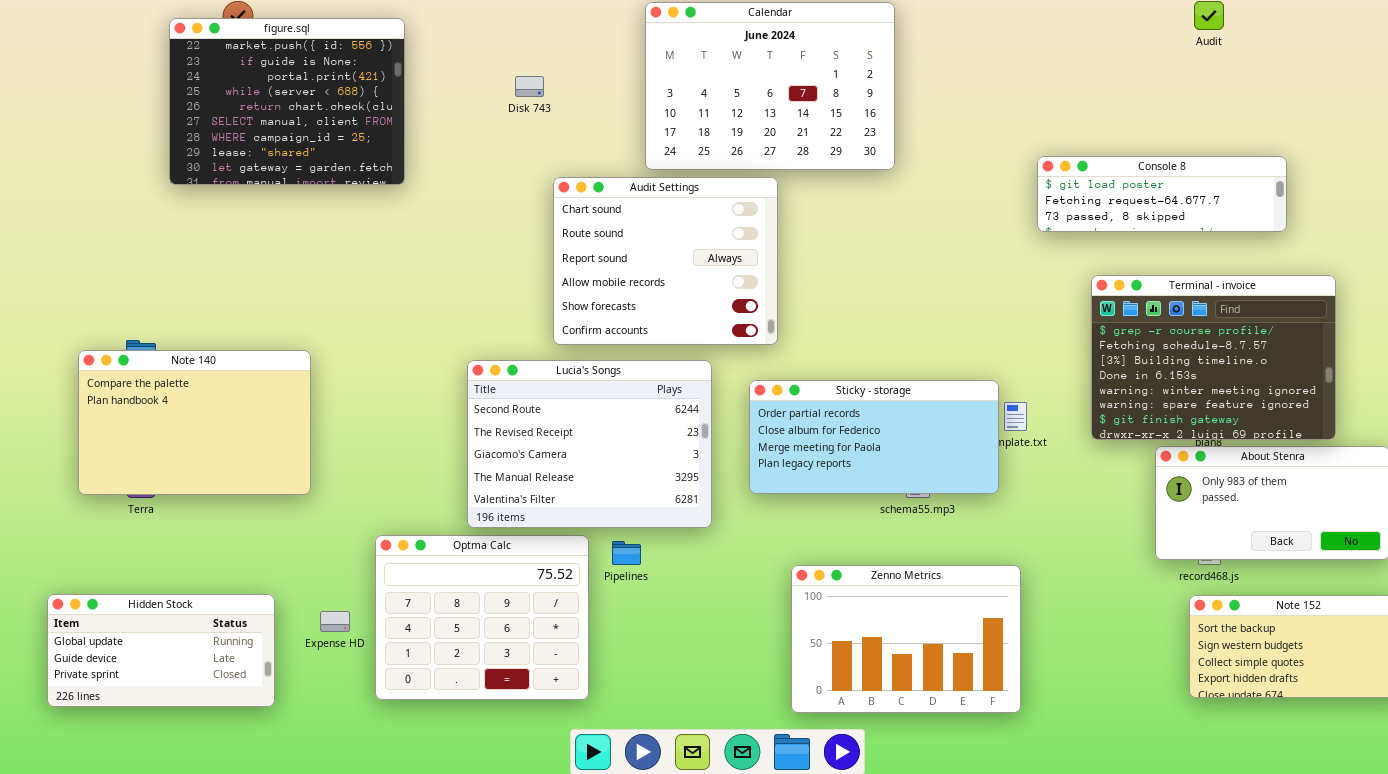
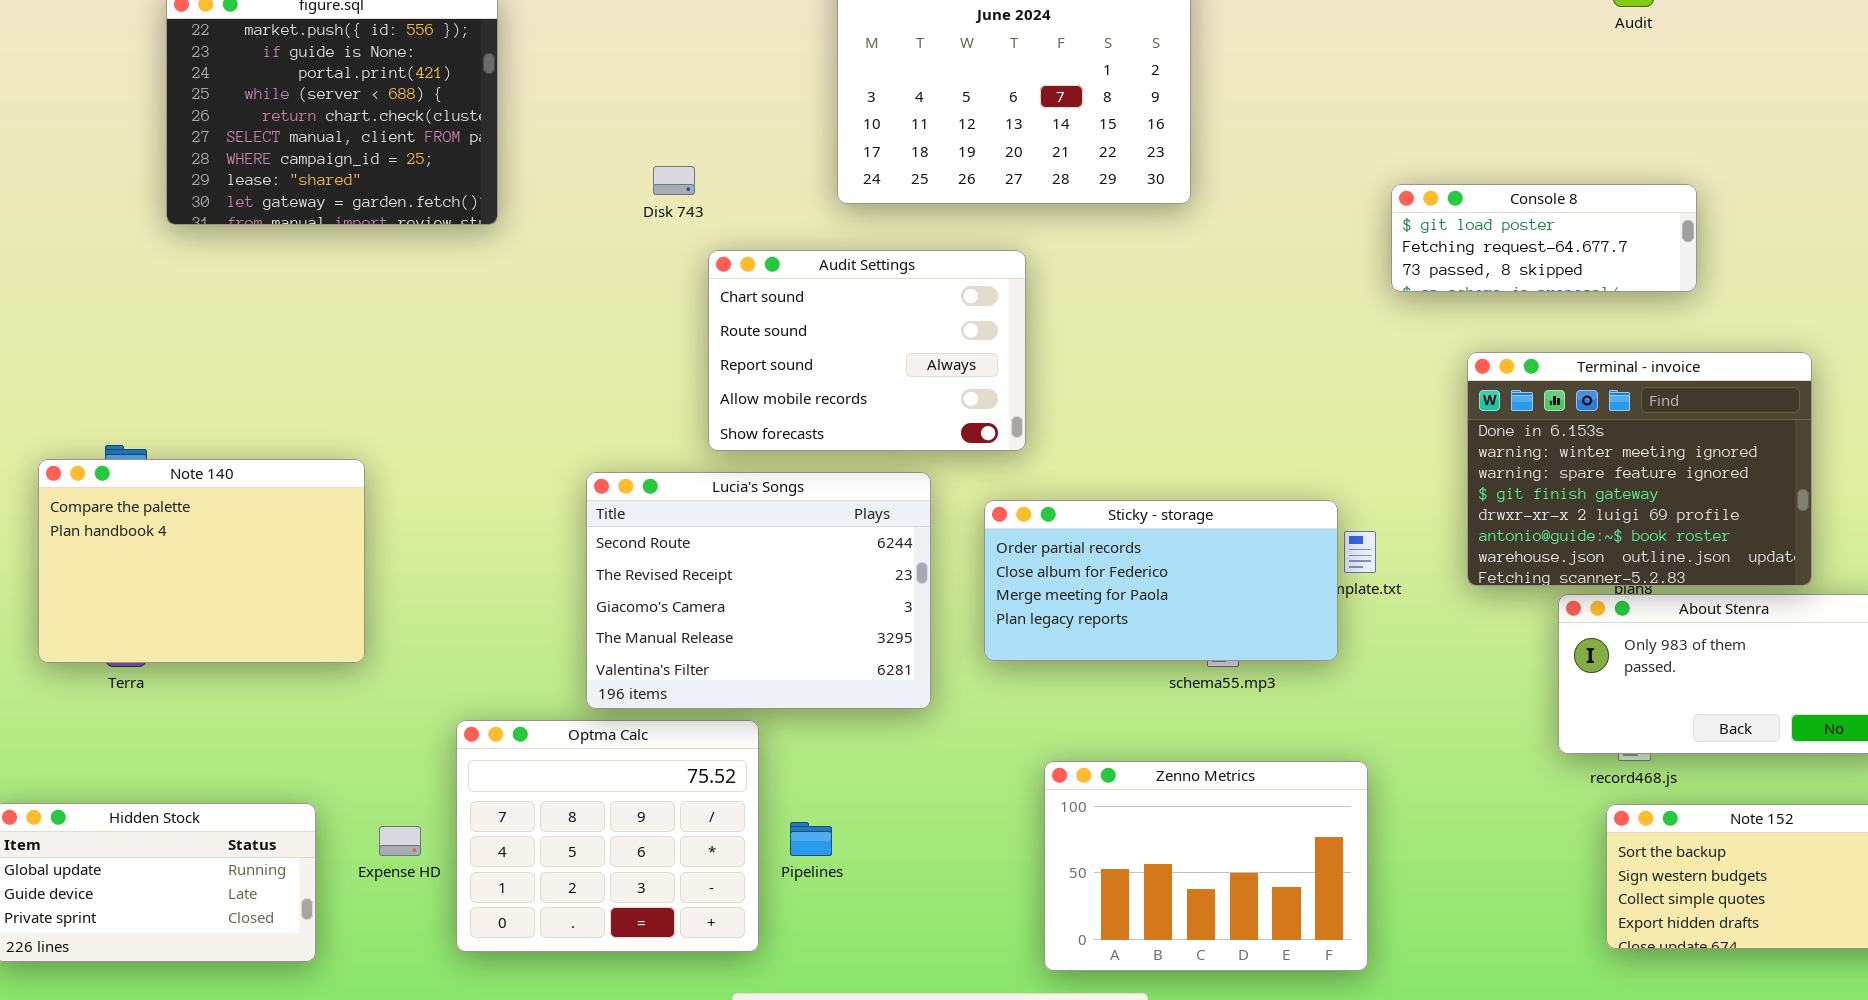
Disk 743: [515,76,544,97] -> [653,166,695,195], moved
Console 8: [1037,156,1287,232] -> [1391,184,1697,292], resized
Audit Settings: [553,177,778,345] -> [708,250,1026,451], resized
Terminal - invoice: [1091,275,1336,440] -> [1467,352,1812,586], scrolled down 3 rows
Pipelines: [612,541,641,565] -> [790,822,832,856], moved

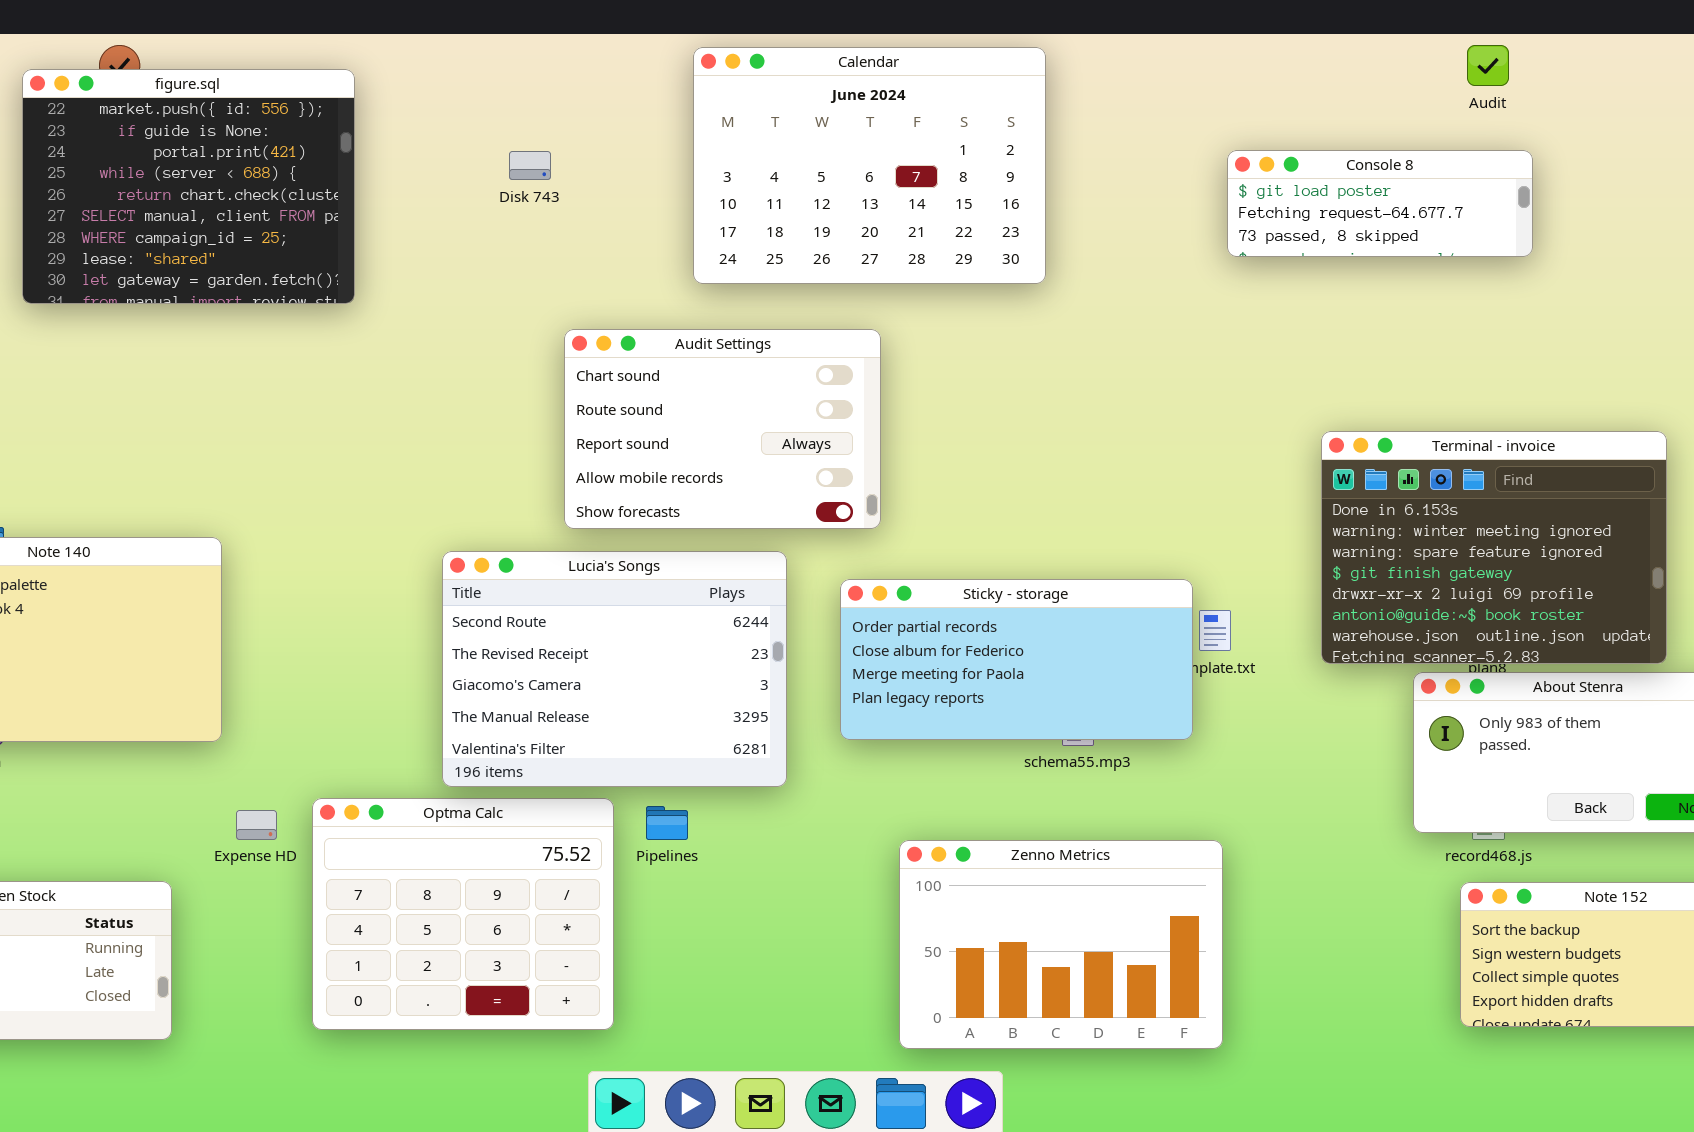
Disk 743: [653,166,695,195] -> [509,151,551,180], moved
Console 8: [1391,184,1697,292] -> [1227,150,1533,257], moved
Pipelines: [790,822,832,856] -> [646,806,688,840], moved
Expense HD: [379,826,421,856] -> [236,810,277,840], moved

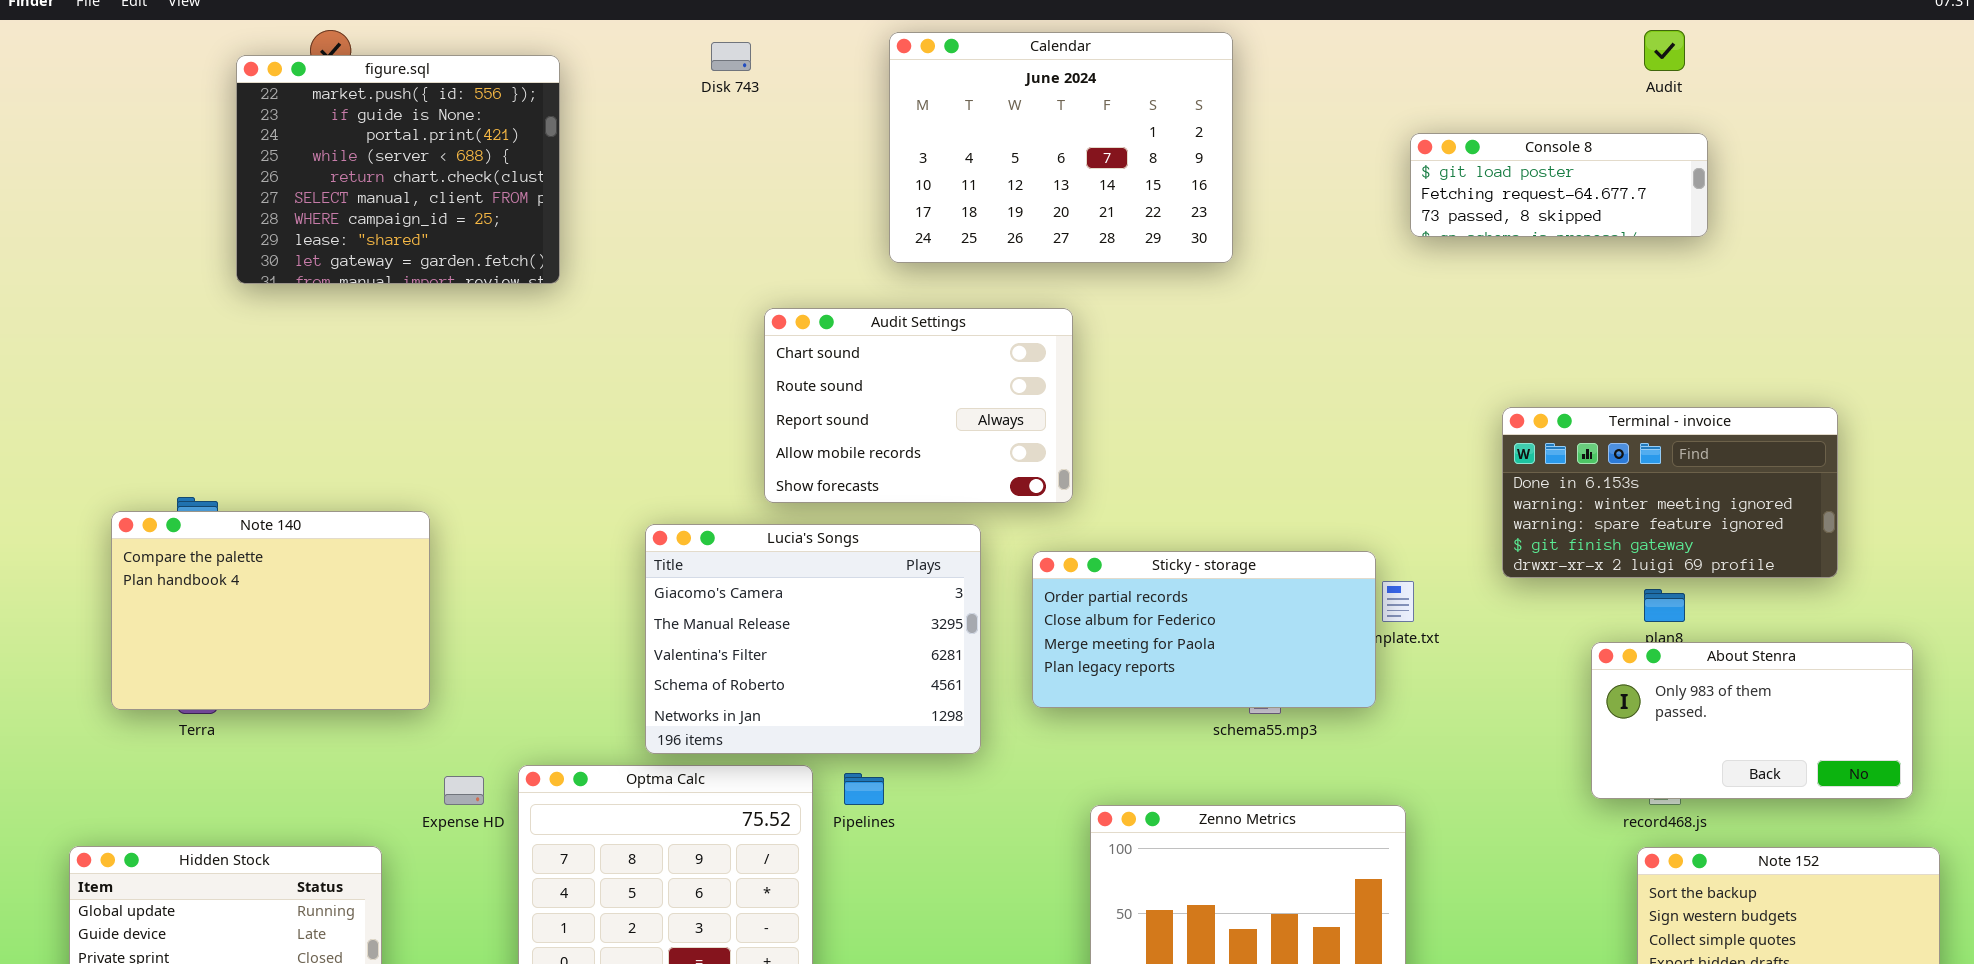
Disk 743: [509,151,551,180] -> [711,42,751,71], moved
Terminal - invoice: [1321,431,1667,664] -> [1502,407,1838,578], resized
Lucia's Songs: [442,551,787,787] -> [645,524,981,754], scrolled down 2 rows

